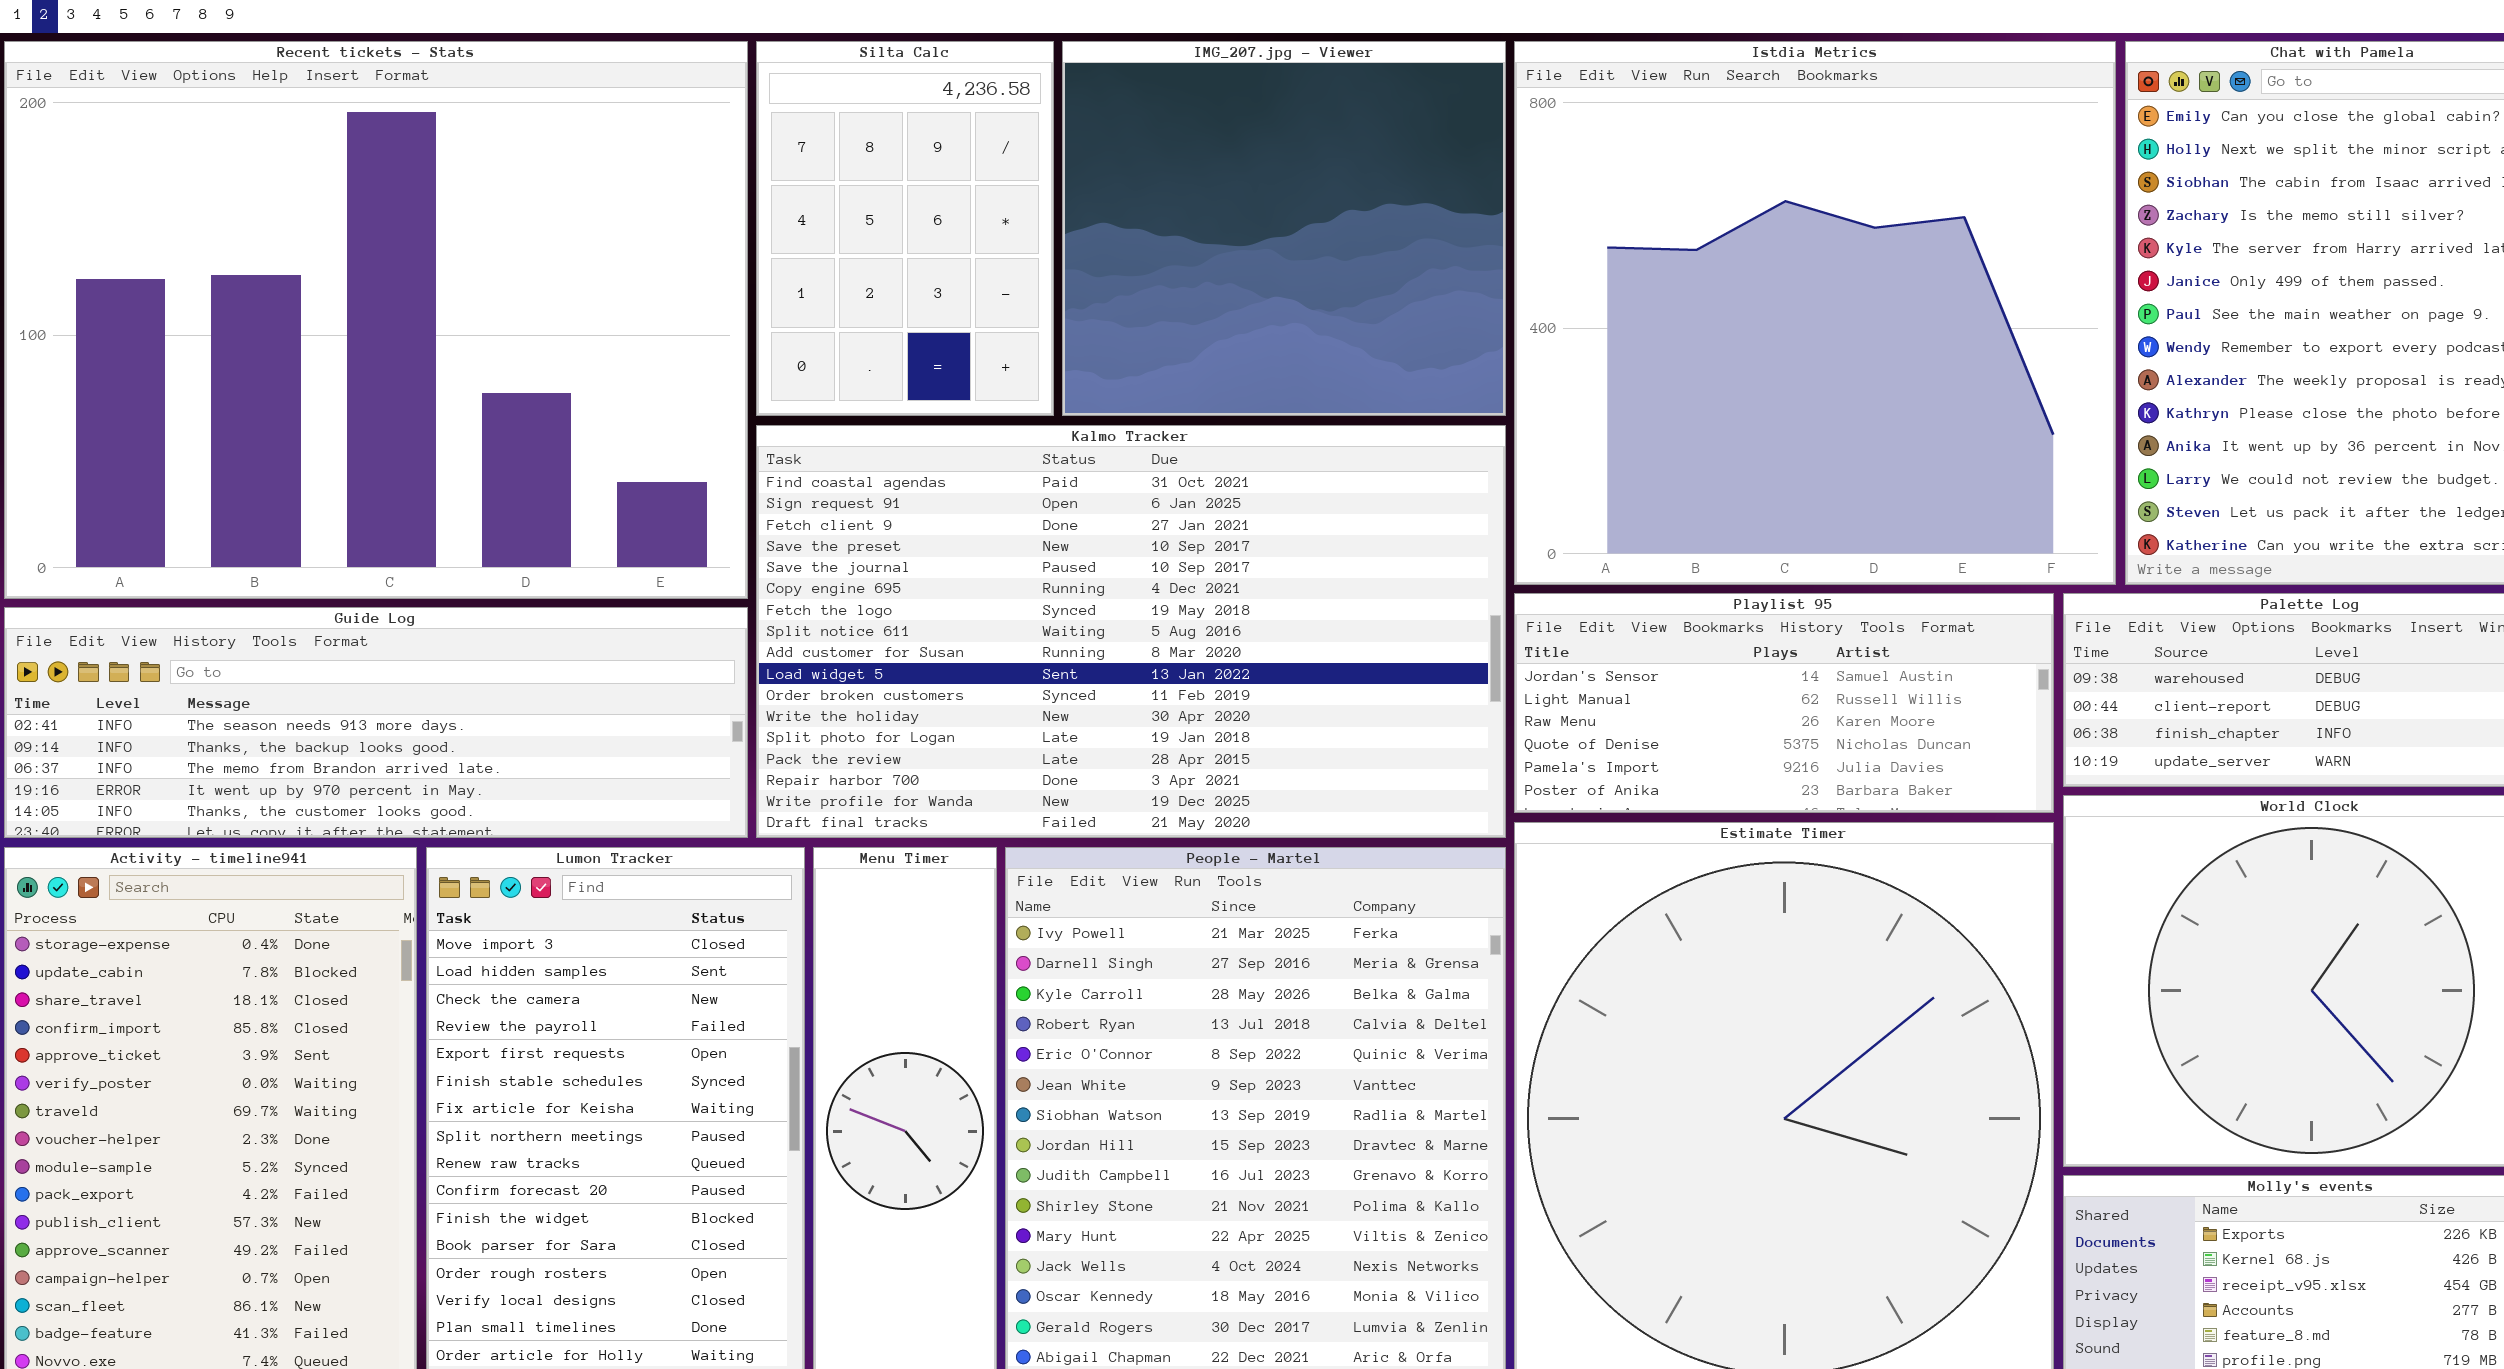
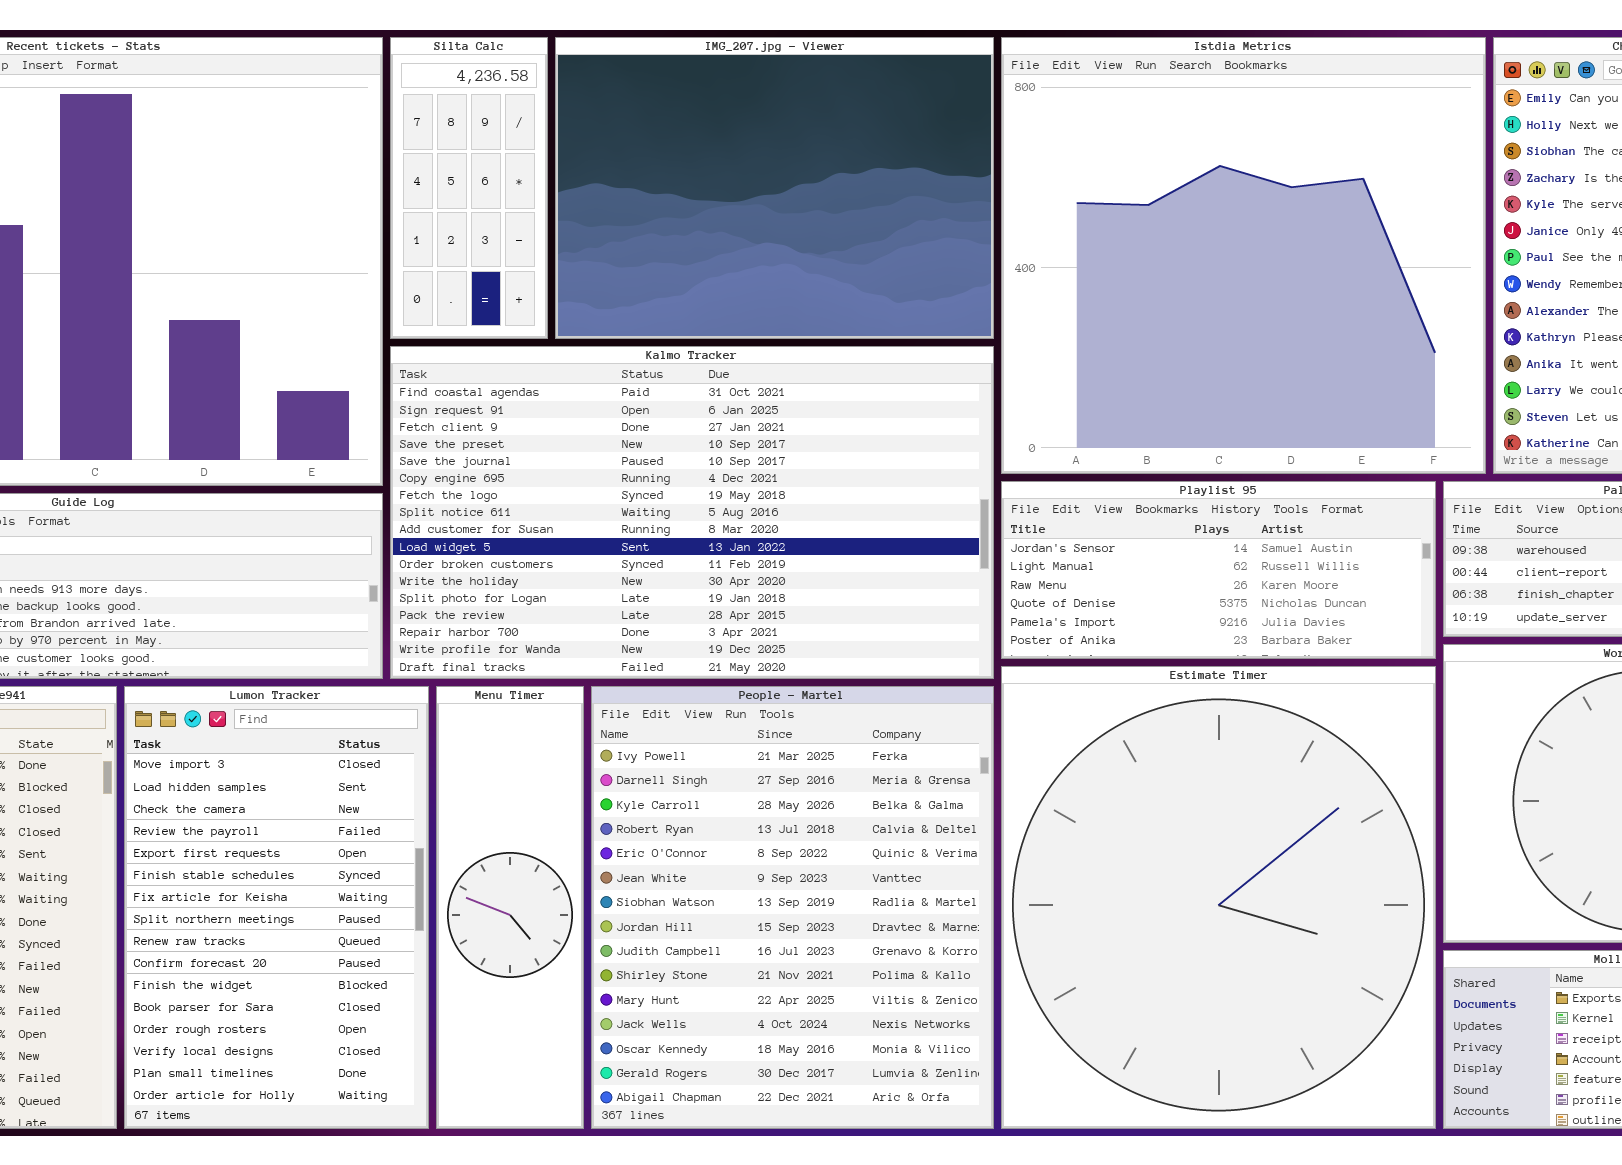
Silta Calc: [756,41,1054,416] -> [390,37,548,339], resized
IMG_207.jpg - Viewer: [1062,41,1506,416] -> [555,37,994,339], resized

